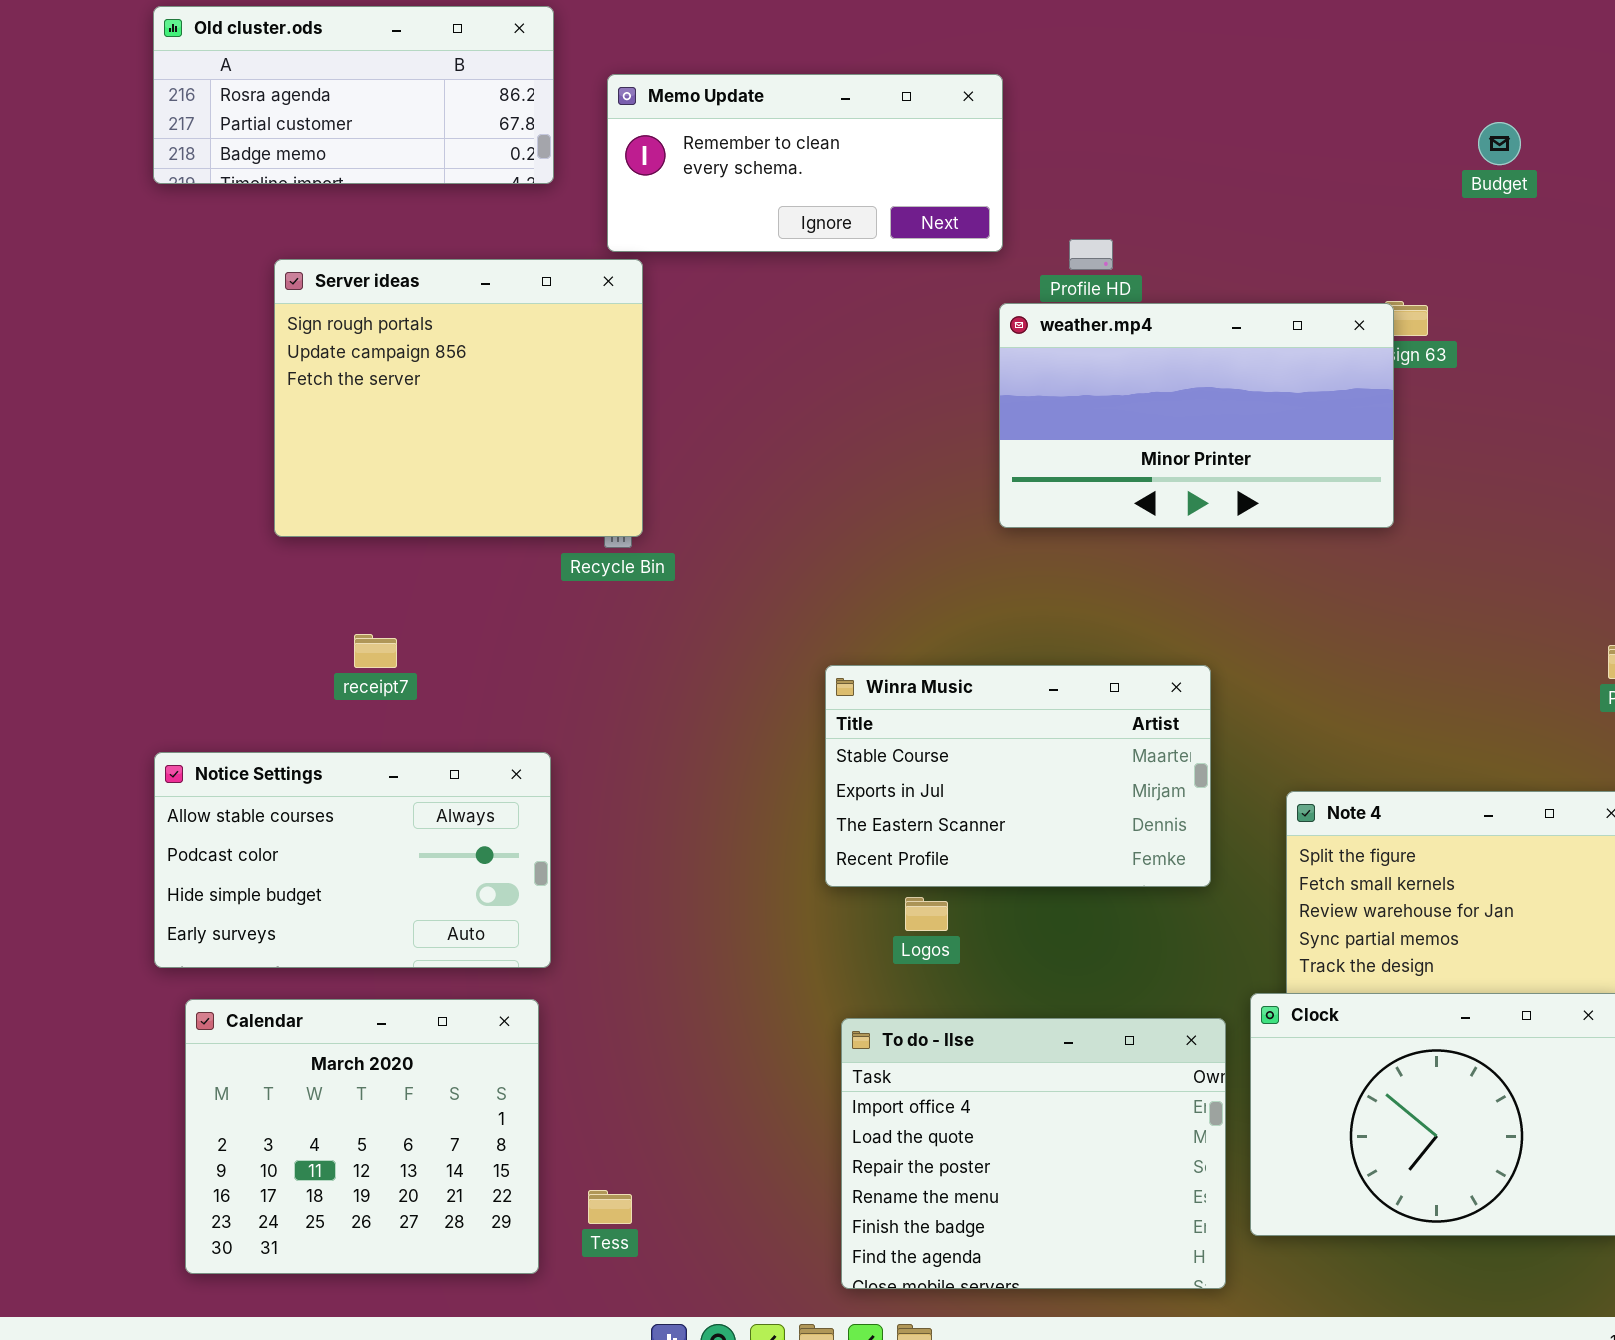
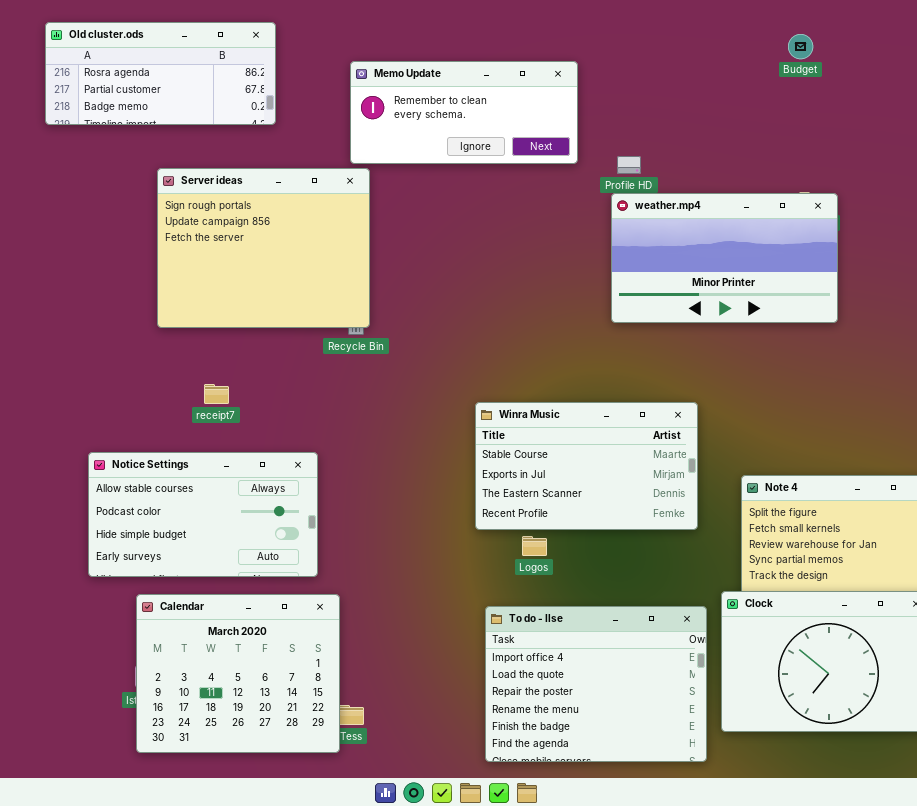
Old cluster.ods: [153,6,554,184] -> [45,22,276,125], moved
Budget: [1478,122,1521,165] -> [788,34,813,59], moved
weather.mp4: [999,303,1394,528] -> [611,193,838,323], moved
Calendar: [185,999,539,1274] -> [136,594,340,753], moved

